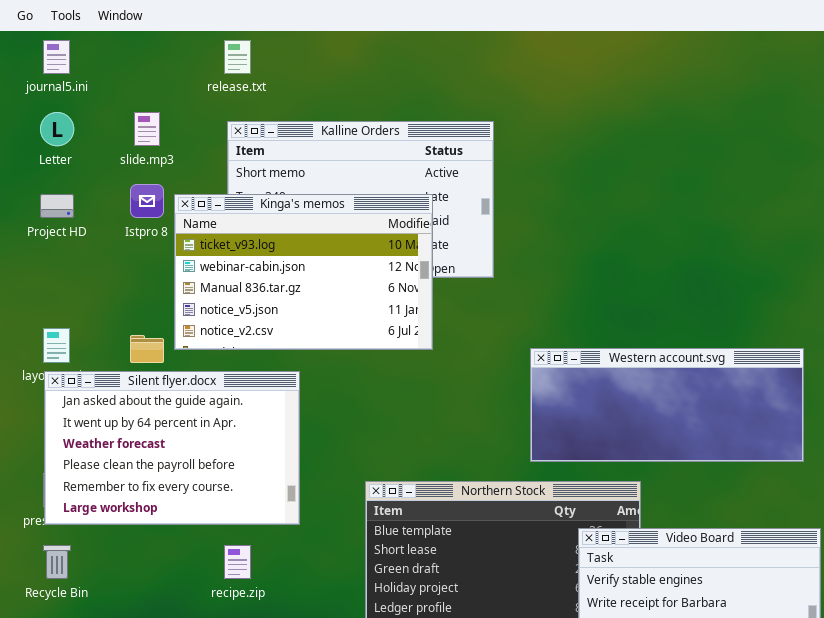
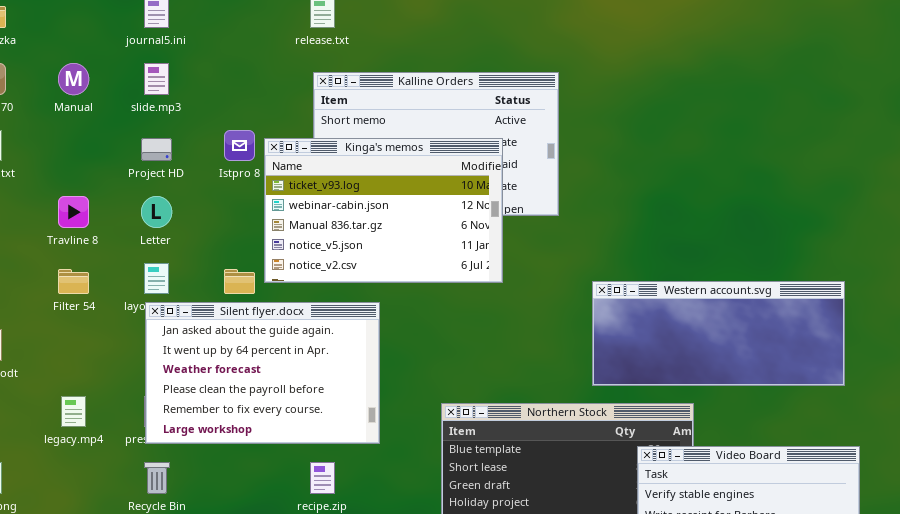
Letter: [40,112,74,146] -> [141,196,172,228], moved
slide.mp3: [134,112,160,146] -> [144,63,169,95], moved

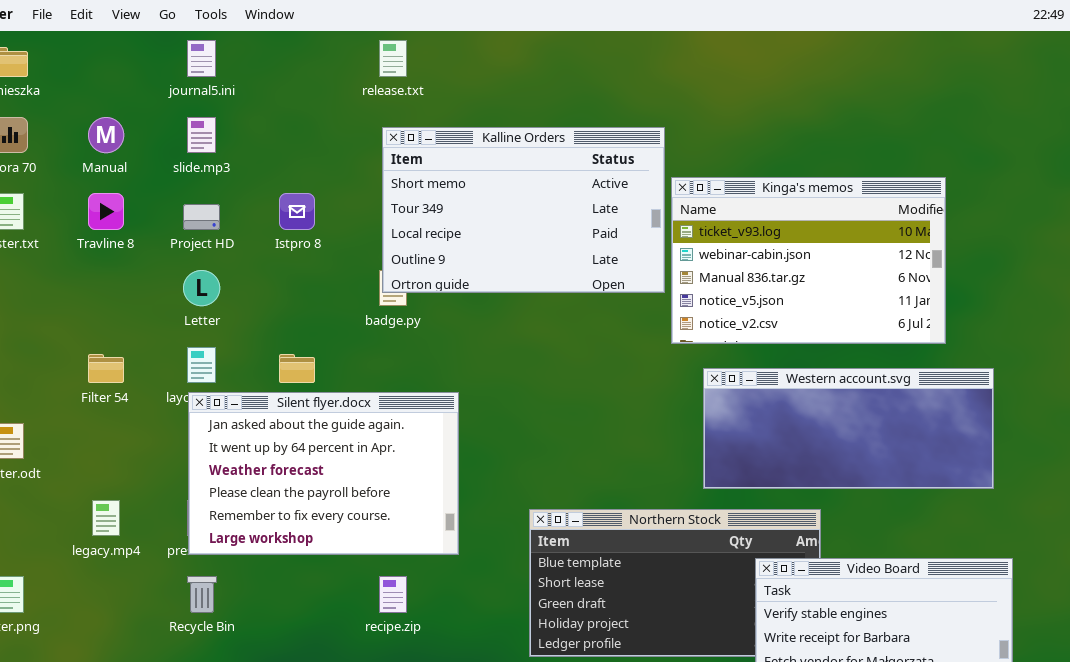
Kinga's memos: [264,138,503,283] -> [671,177,946,344], moved
Travline 8: [58,196,89,228] -> [88,193,124,230], moved

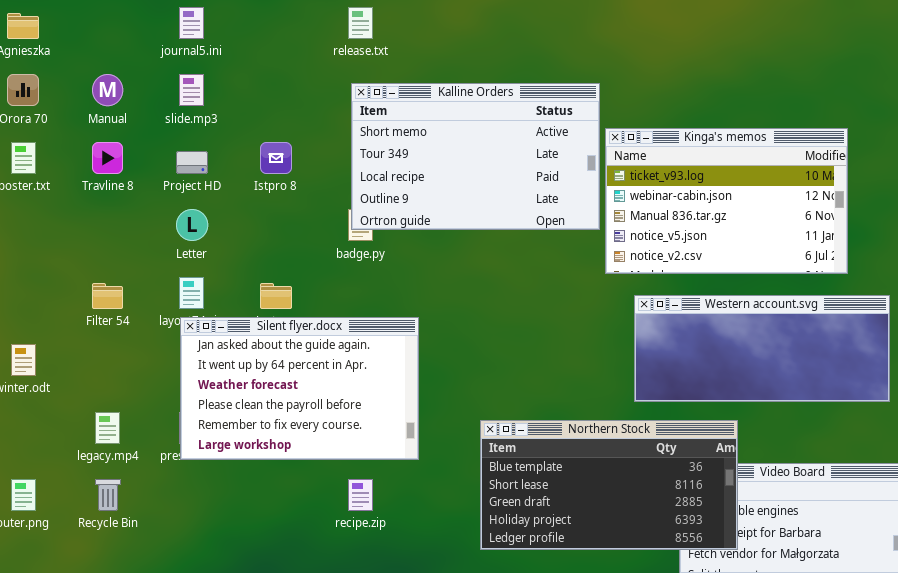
Northern Stock: [529,509,821,657] -> [480,420,738,550], raised
Recycle Bin: [187,576,217,613] -> [95,479,121,511], moved

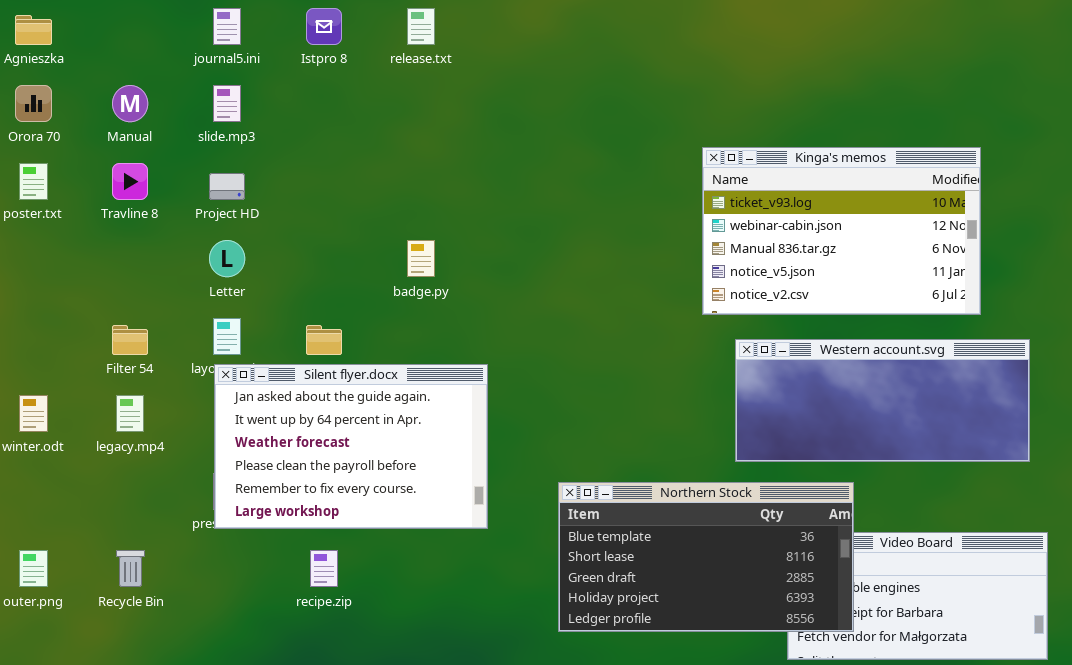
Kalline Orders: [351,83,600,230] -> none, closed
Istpro 8: [260,142,292,174] -> [306,8,342,45], moved
legacy.mp4: [95,412,120,444] -> [116,395,144,432], moved
recipe.zip: [348,479,373,511] -> [310,550,338,587], moved

